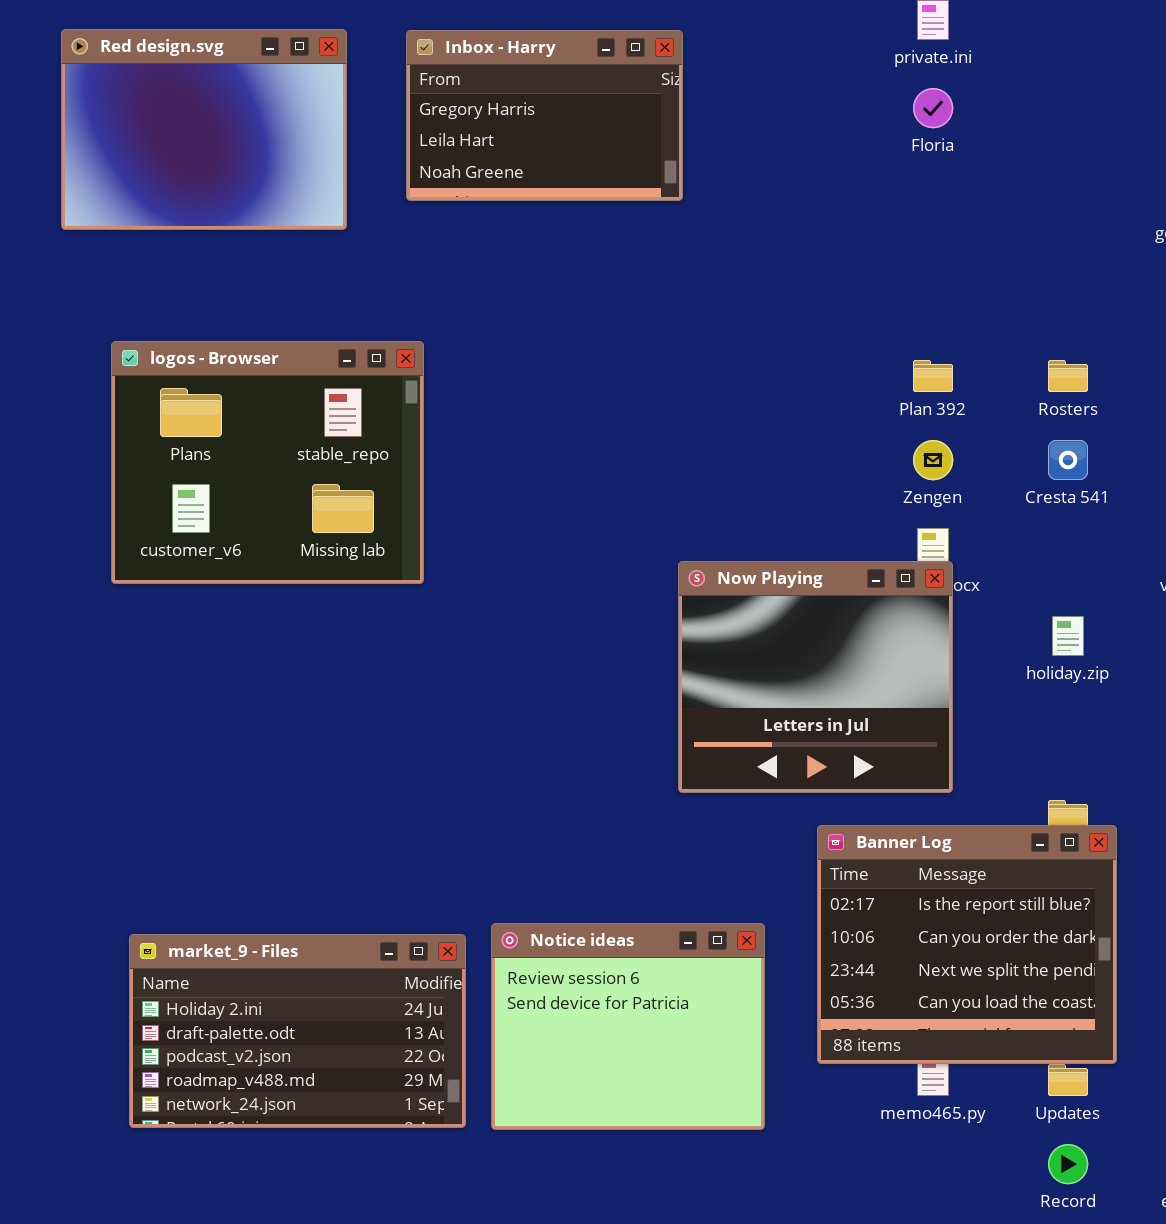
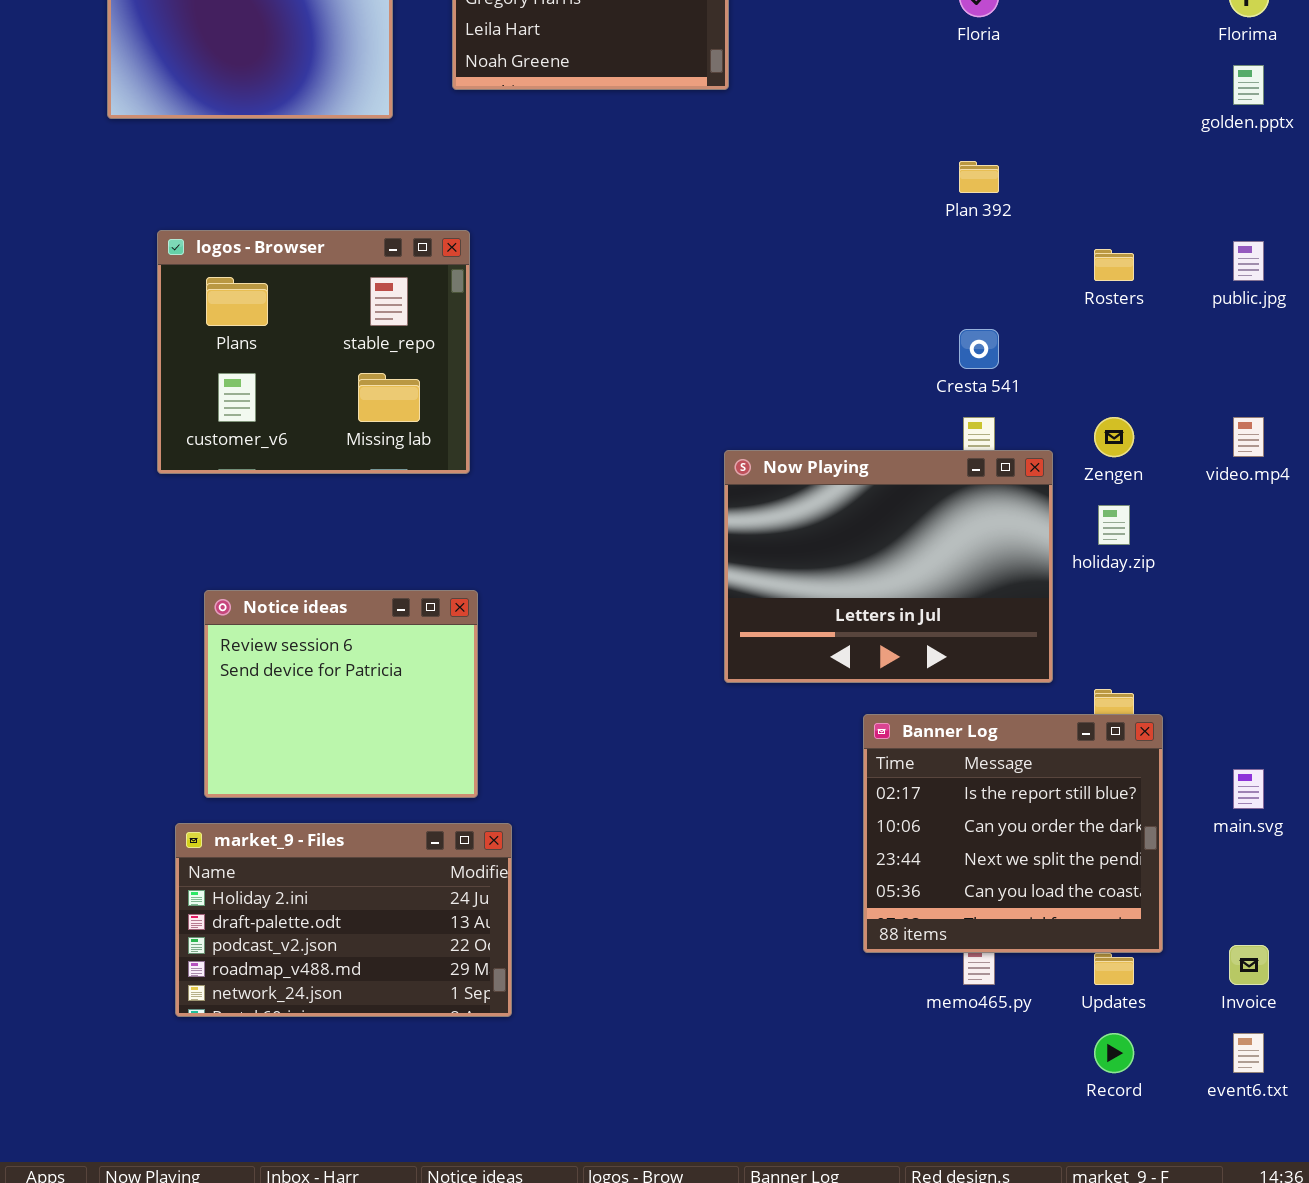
Plan 392: [913,360,953,392] -> [959,161,999,193], moved
Zengen: [913,440,953,480] -> [1094,417,1134,457], moved
Cresta 541: [1048,440,1088,480] -> [959,329,999,369], moved
Now Playing: [678,561,953,793] -> [724,450,1053,683], resized
Notice ideas: [491,923,765,1130] -> [204,590,478,798], moved

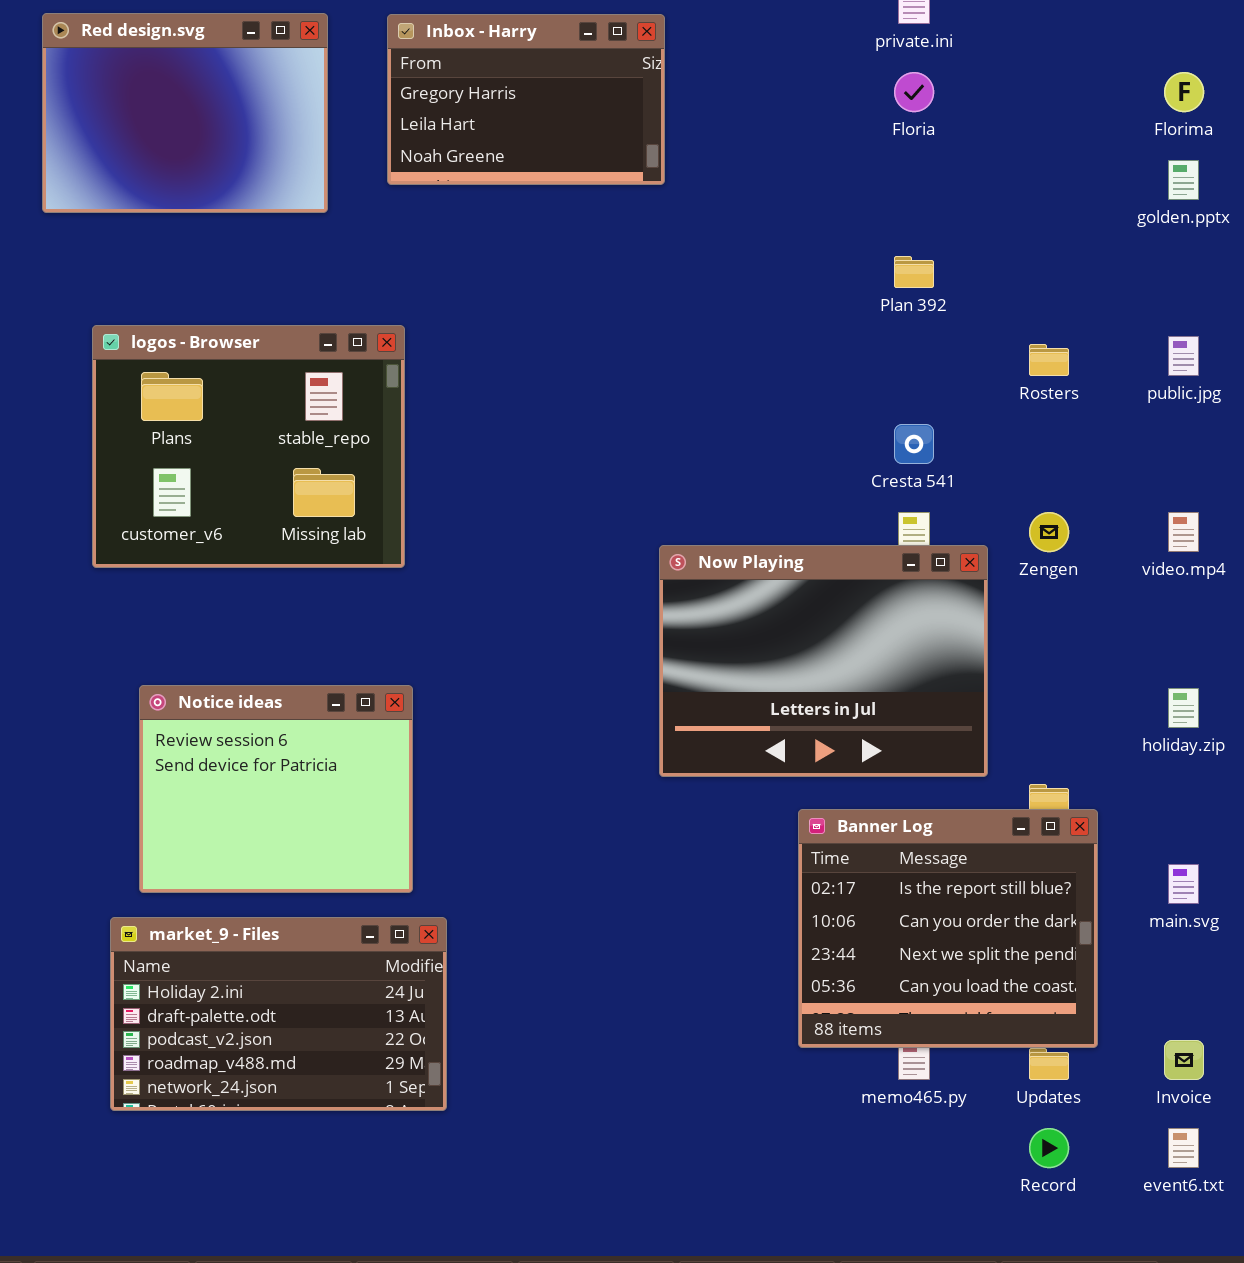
holiday.zip: [1098,505,1130,545] -> [1168,688,1199,728], moved

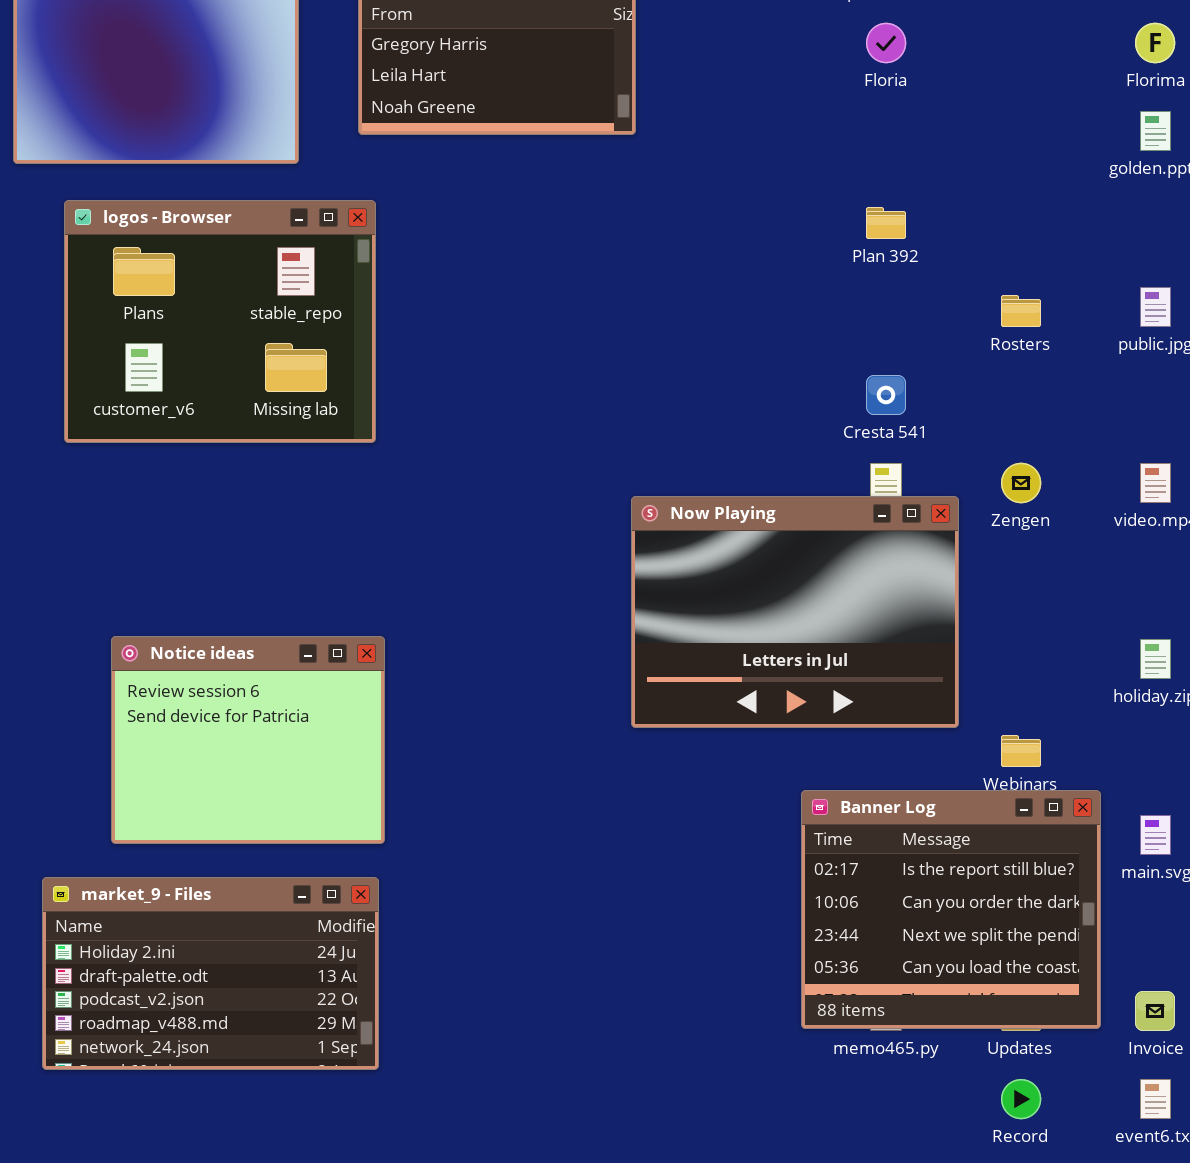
logos - Browser: [92,325,405,568] -> [64,200,376,443], moved
Banner Log: [798,809,1098,1048] -> [801,790,1101,1029], moved
market_9 - Files: [110,917,447,1111] -> [42,877,379,1070], moved

